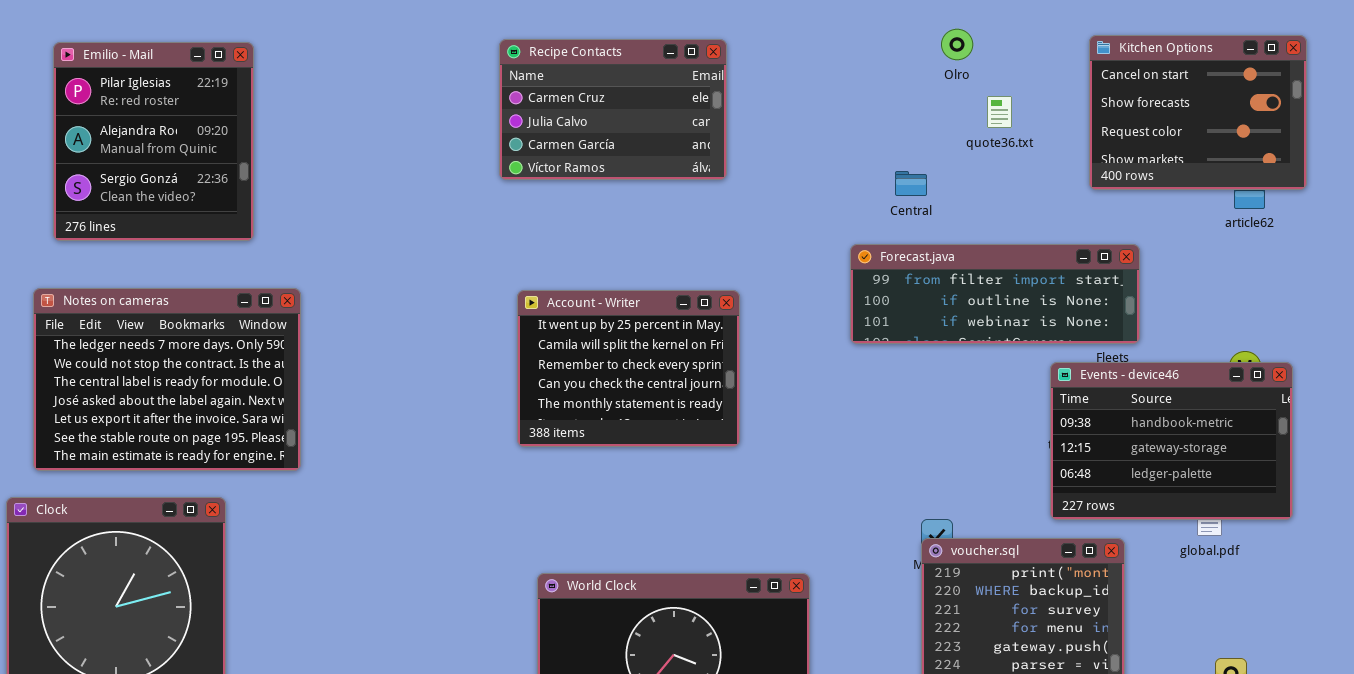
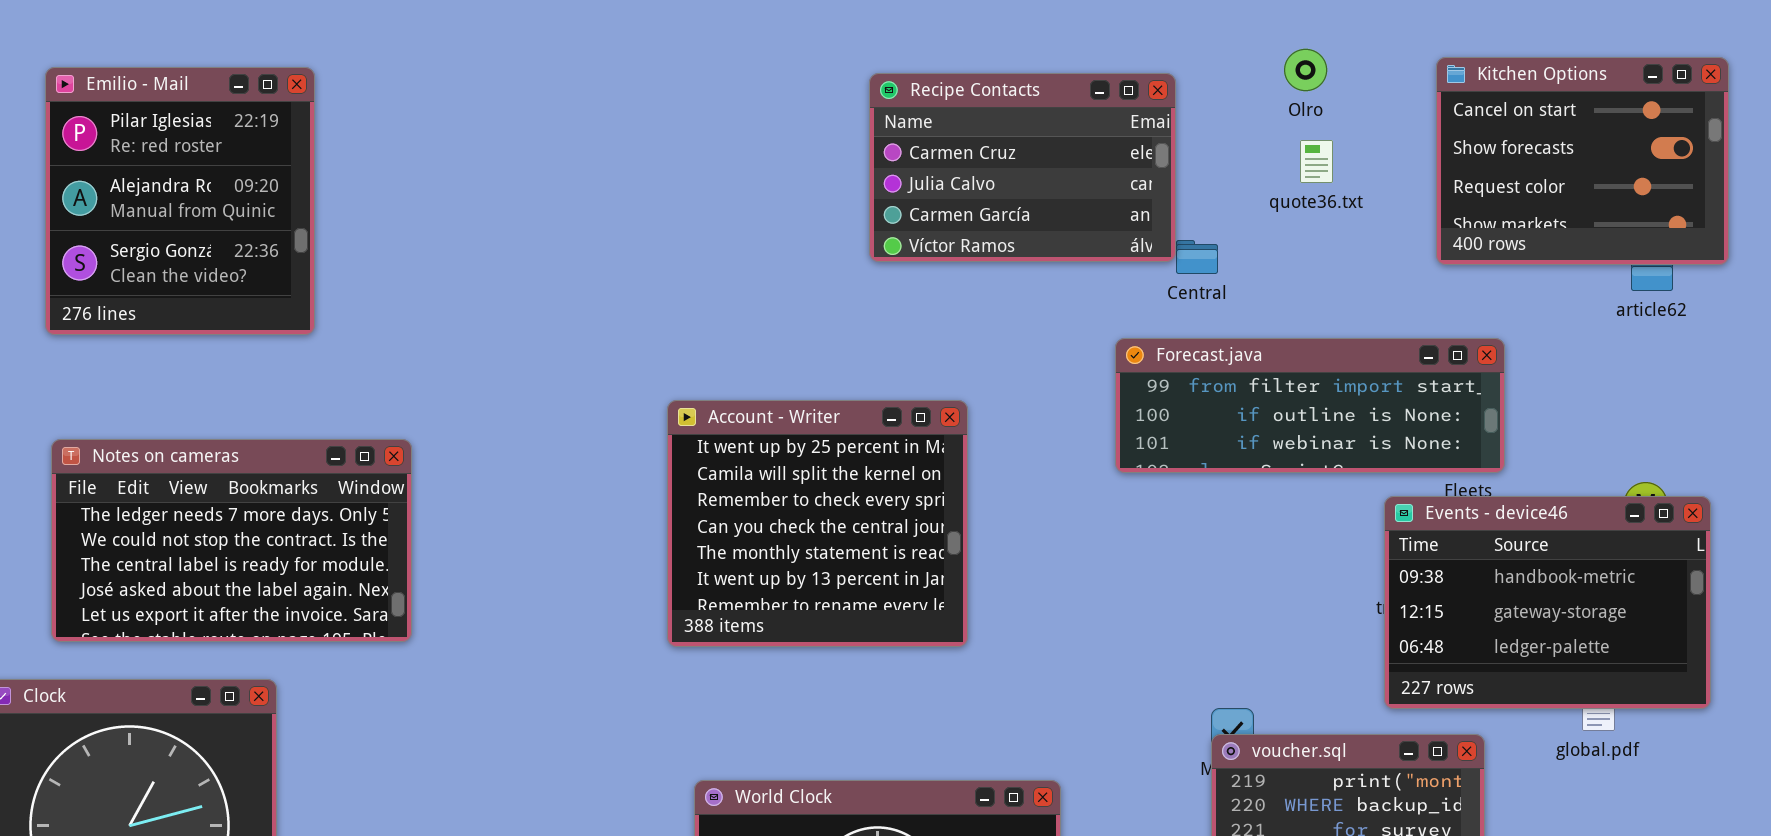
Olro: [941,29,973,60] -> [1284,49,1327,91], moved
Recipe Contacts: [499,39,727,180] -> [869,73,1176,262], moved
Notes on cameras: [33,288,301,471] -> [51,439,412,642], moved, resized
Account - Writer: [517,290,740,447] -> [667,400,968,647], resized

